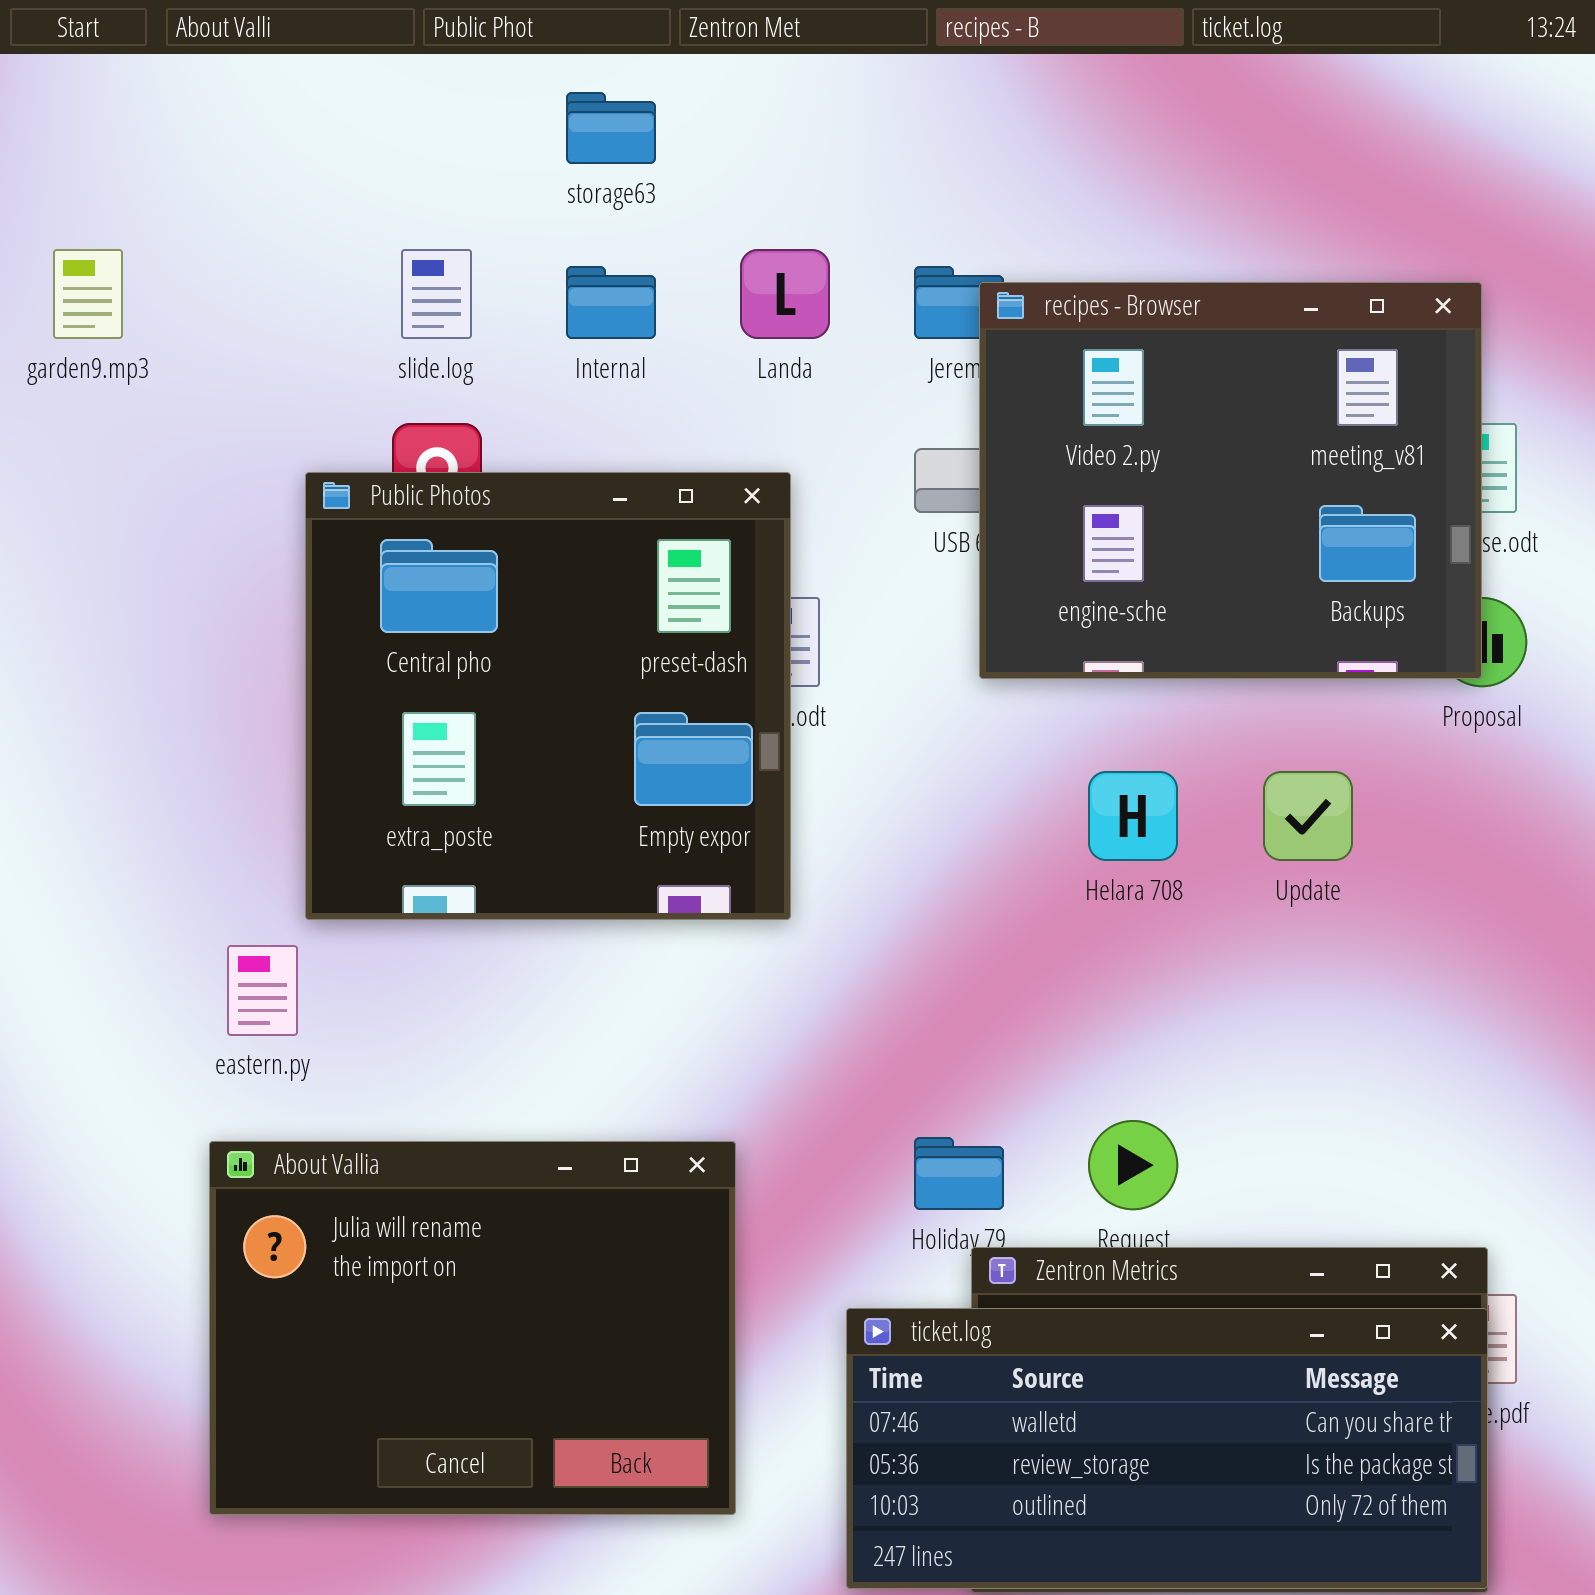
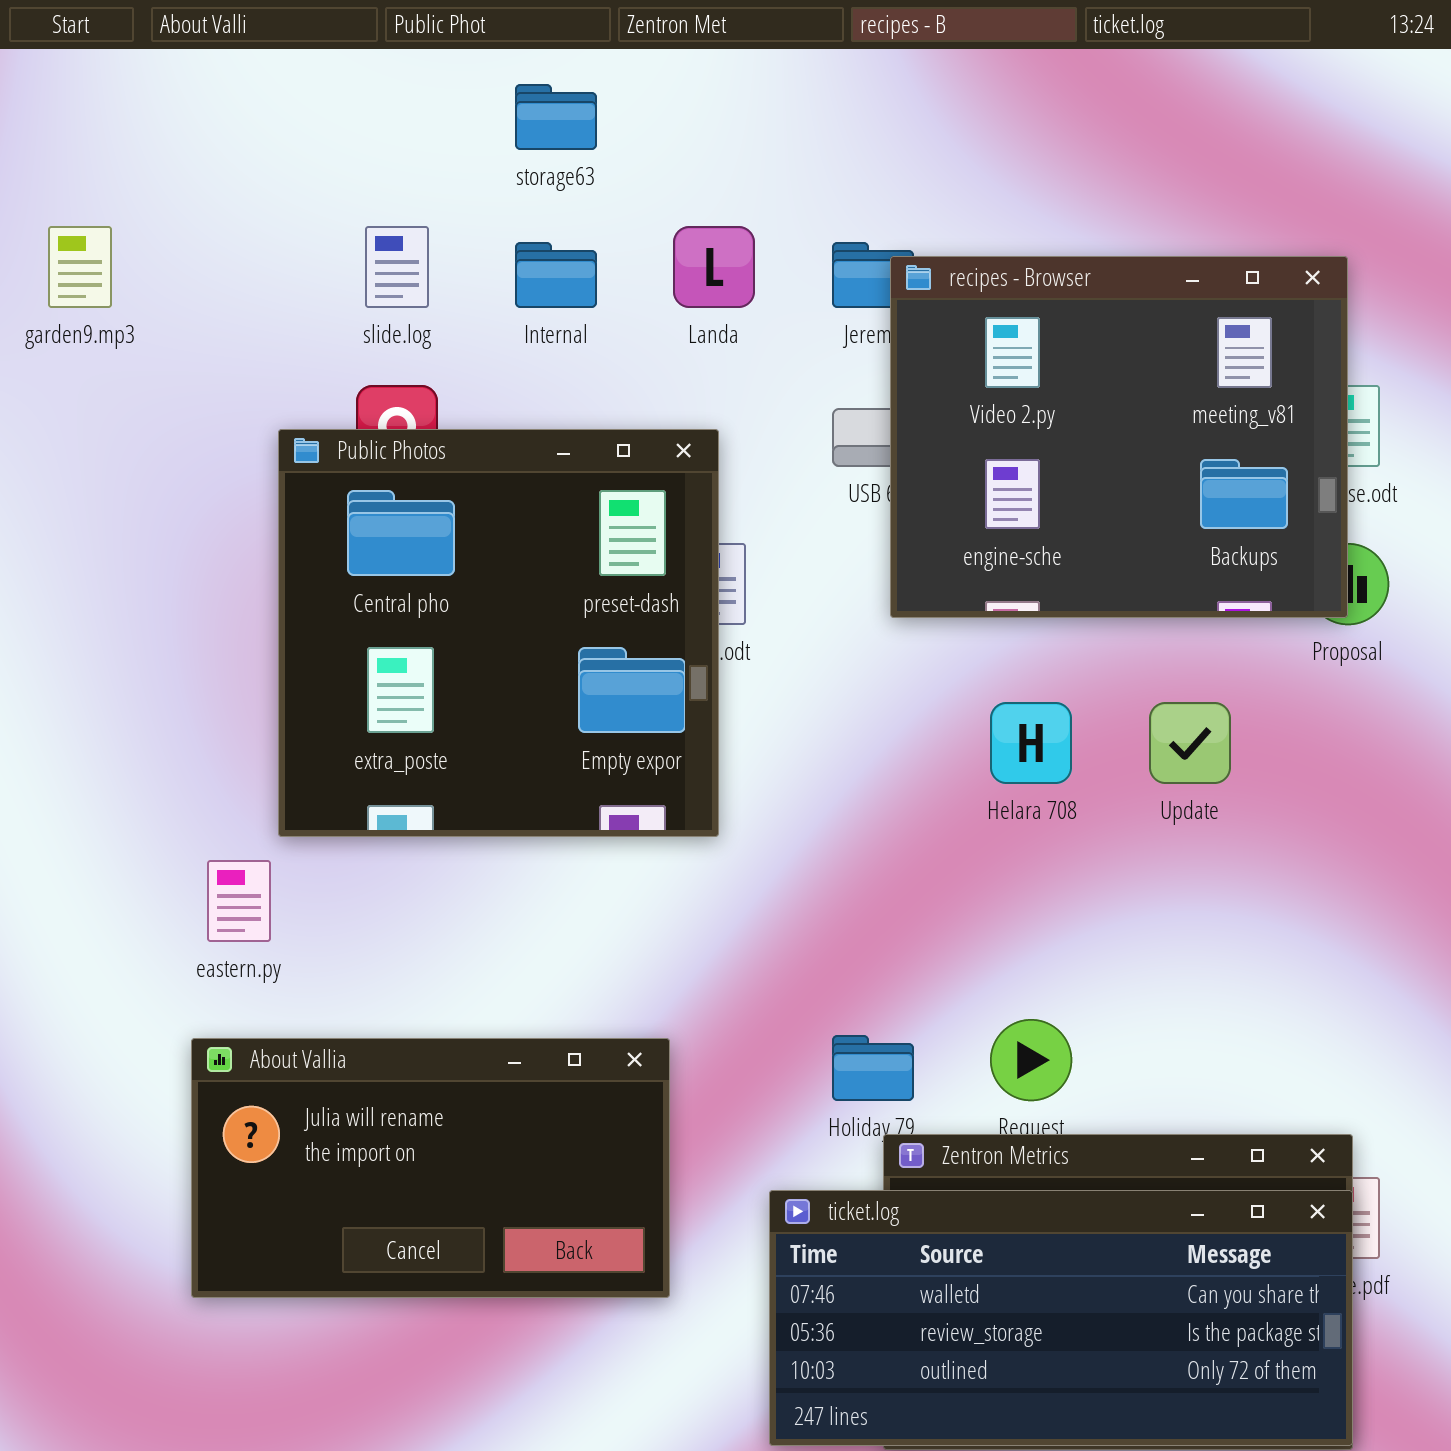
About Vallia: [209,1141,736,1515] -> [191,1038,670,1298], resized

